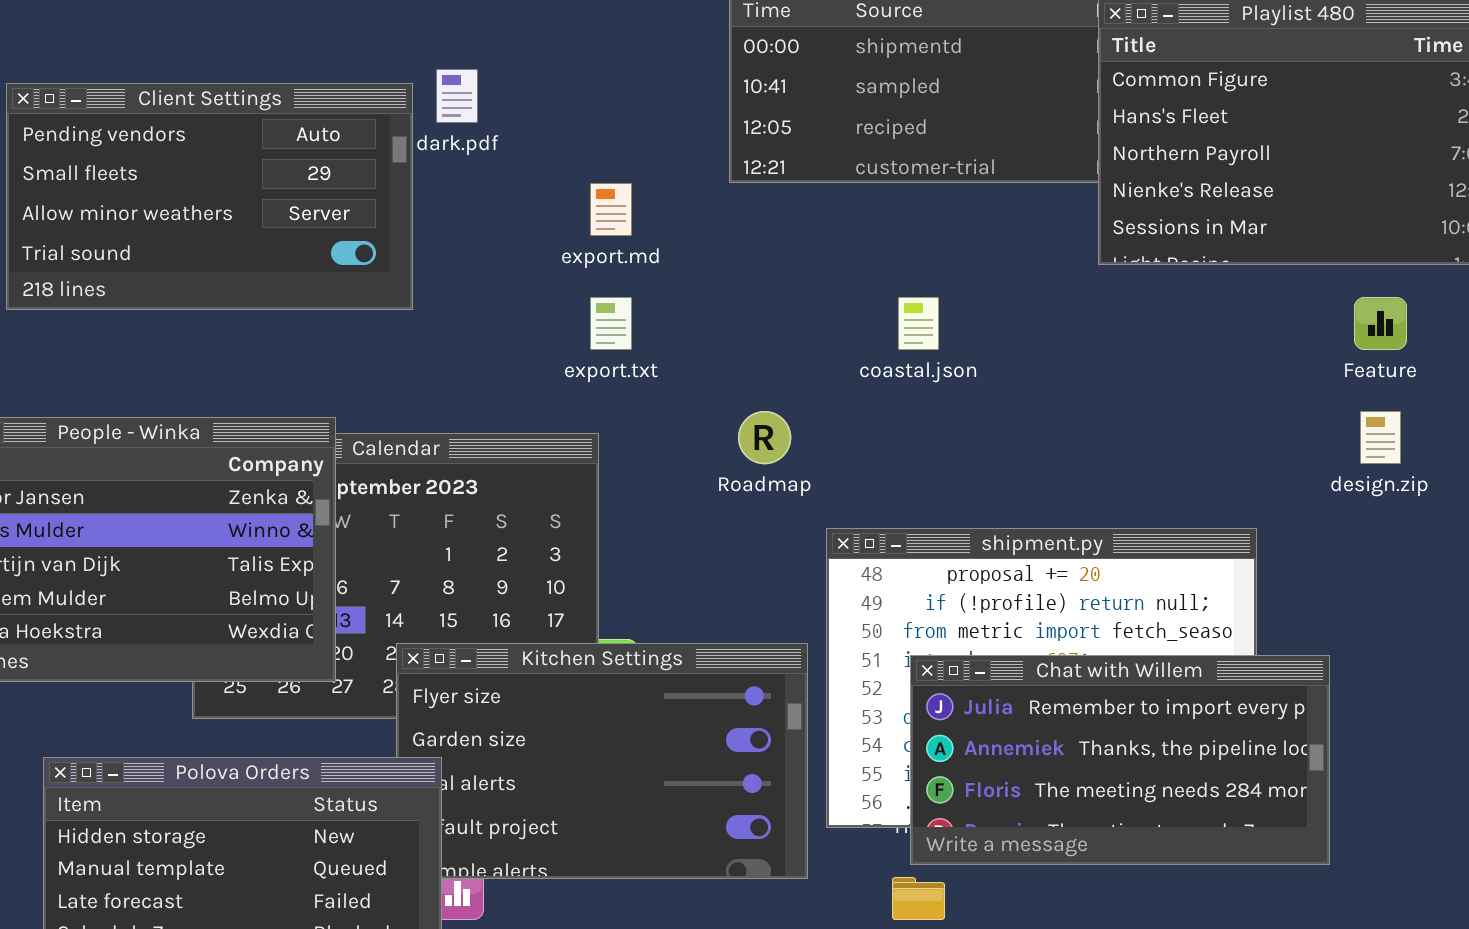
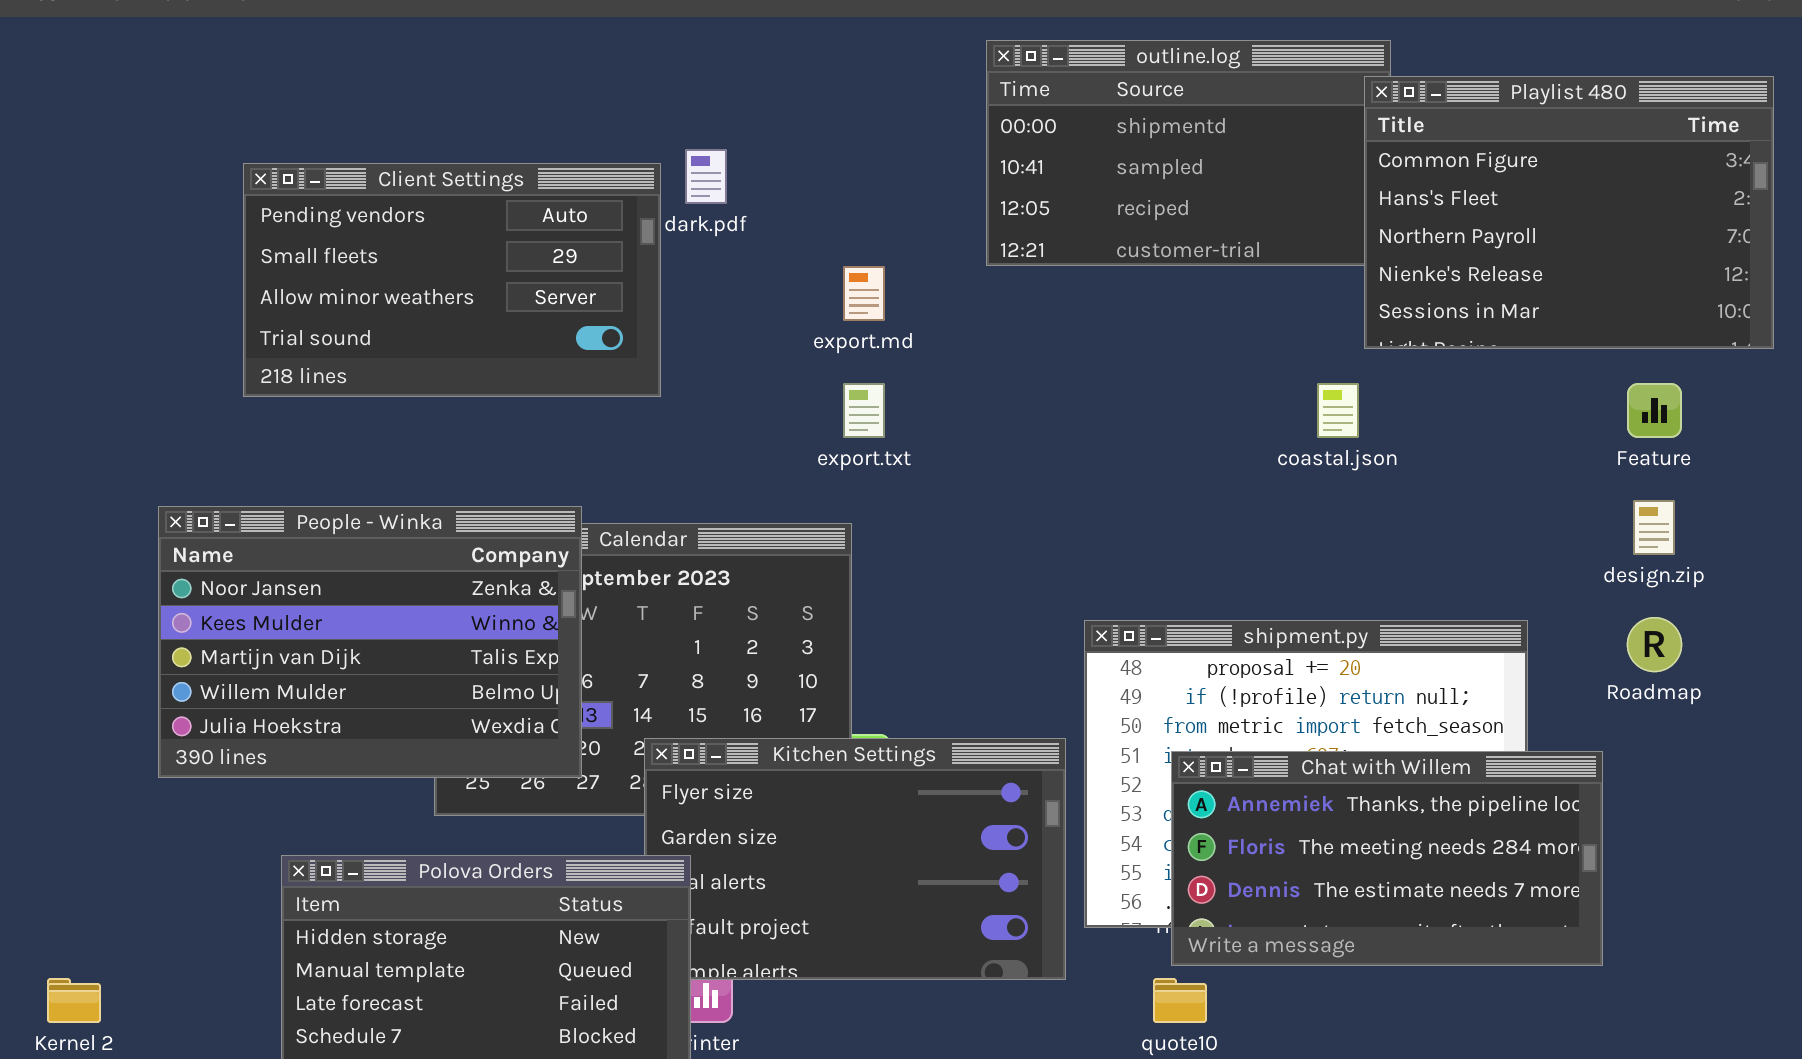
coastal.json: [898,297,939,350] -> [1317,383,1359,438], moved
Roadmap: [738,411,791,464] -> [1627,617,1682,672], moved
Chat with Willem: [910,655,1330,865] -> [1171,751,1603,966], scrolled down 1 row

